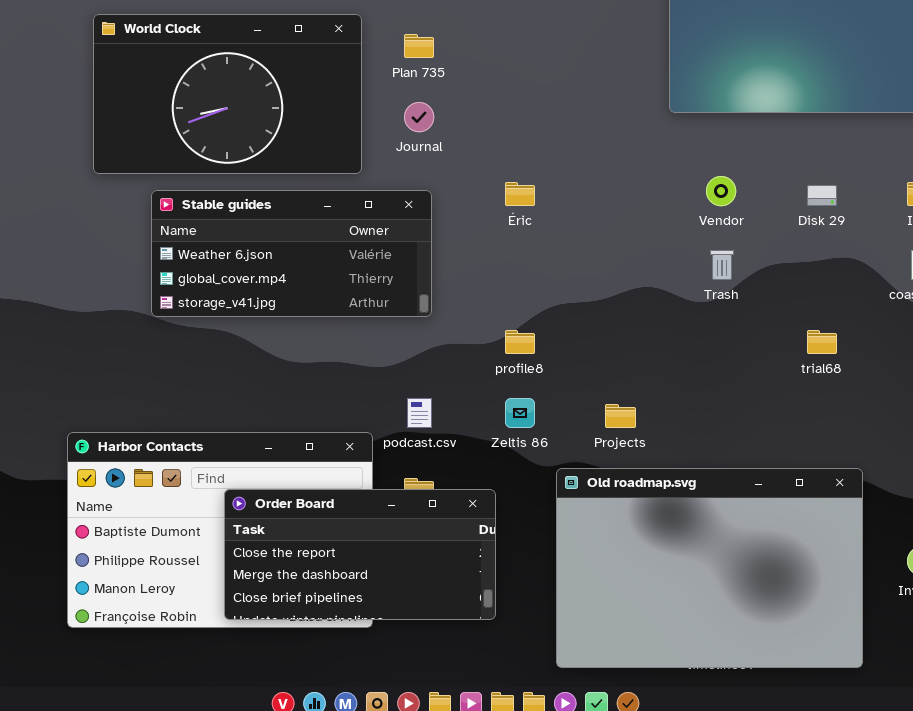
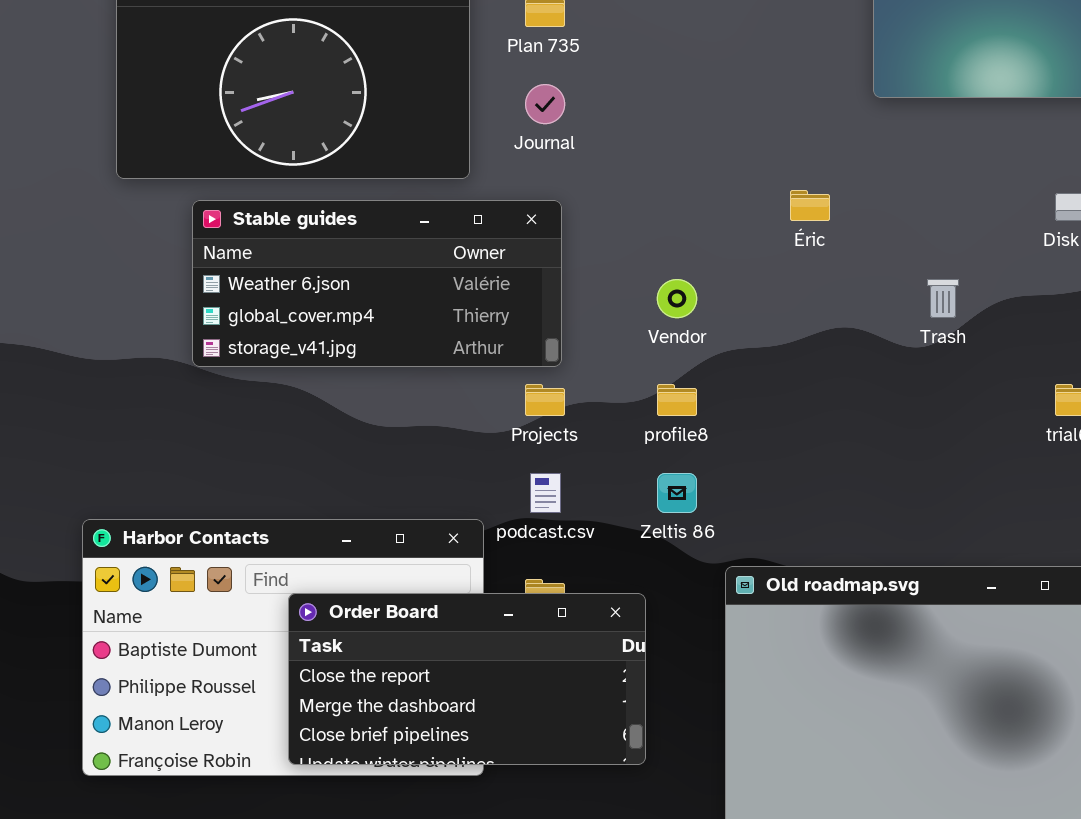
Vendor: [706,176,736,206] -> [657,279,697,318], moved
Éric: [505,182,535,206] -> [790,190,830,221], moved
Projects: [605,404,636,428] -> [525,384,565,416], moved

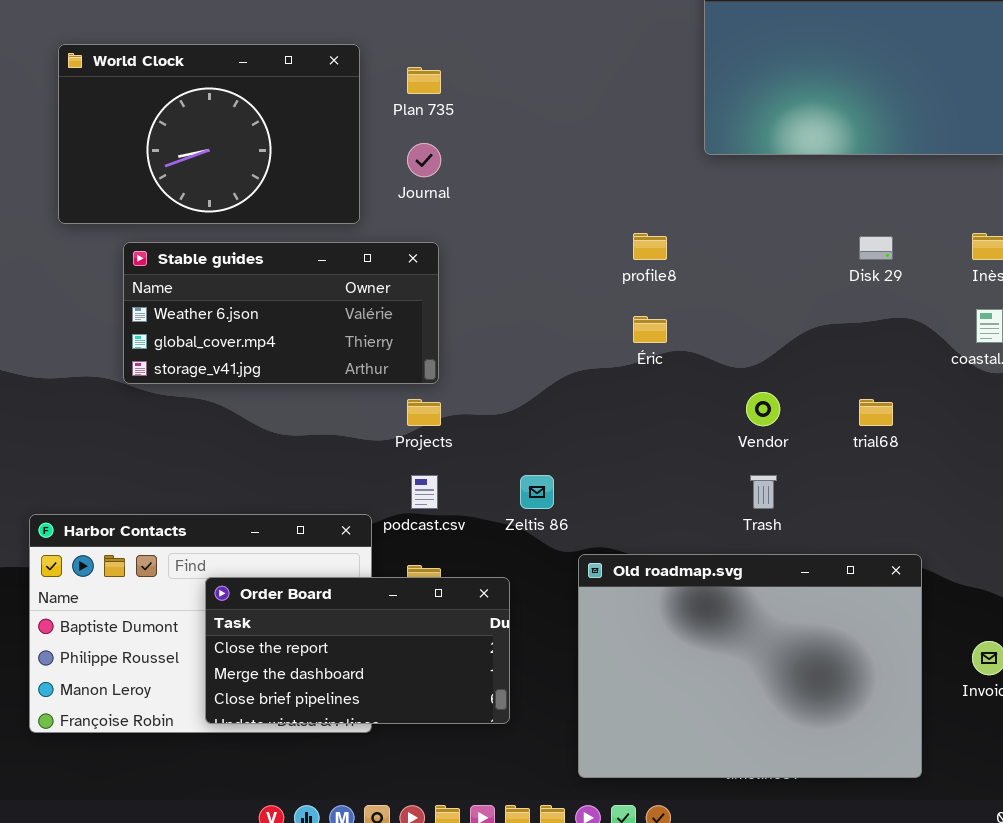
Éric: [790,190,830,221] -> [633,316,667,343], moved
Vendor: [657,279,697,318] -> [746,392,780,426], moved
Trash: [927,279,959,318] -> [750,475,777,509], moved
profile8: [657,384,697,416] -> [633,233,667,260], moved

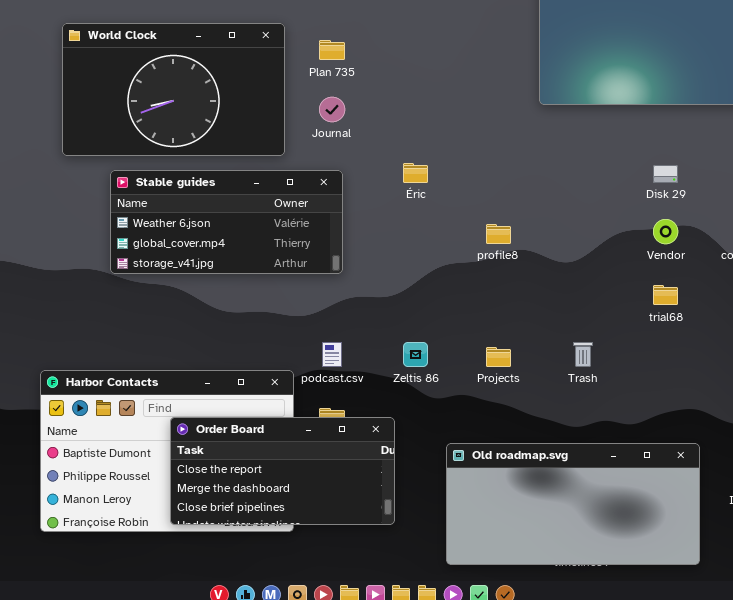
profile8: [633,233,667,260] -> [486,224,511,244], moved
Éric: [633,316,667,343] -> [403,163,428,183], moved
Vendor: [746,392,780,426] -> [653,219,678,244], moved
Projects: [407,399,441,426] -> [486,347,511,367], moved
Old roadmap.svg: [578,554,922,778] -> [446,443,700,565], resized

